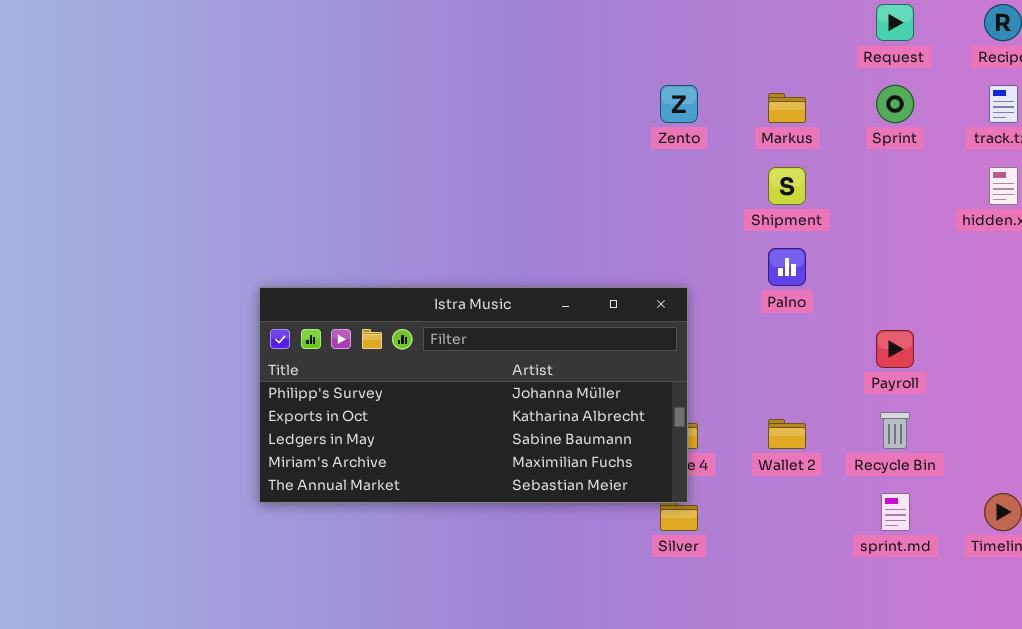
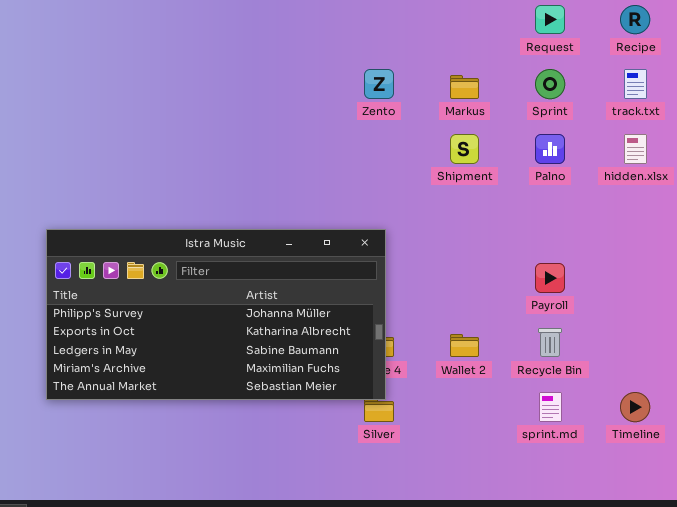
Palno: [768,248,806,286] -> [535,134,565,164], moved

